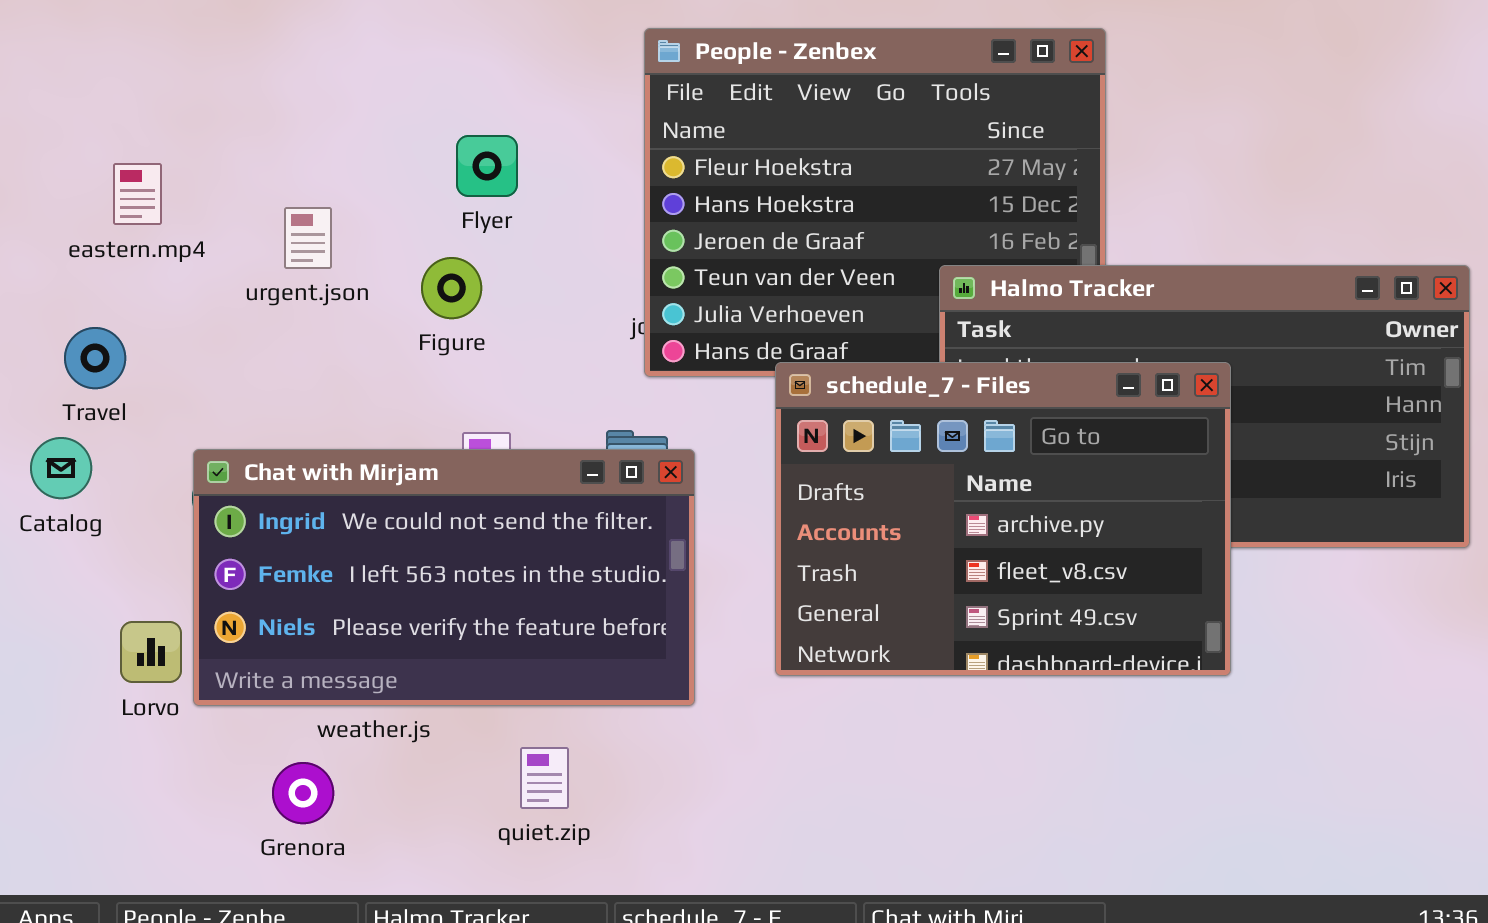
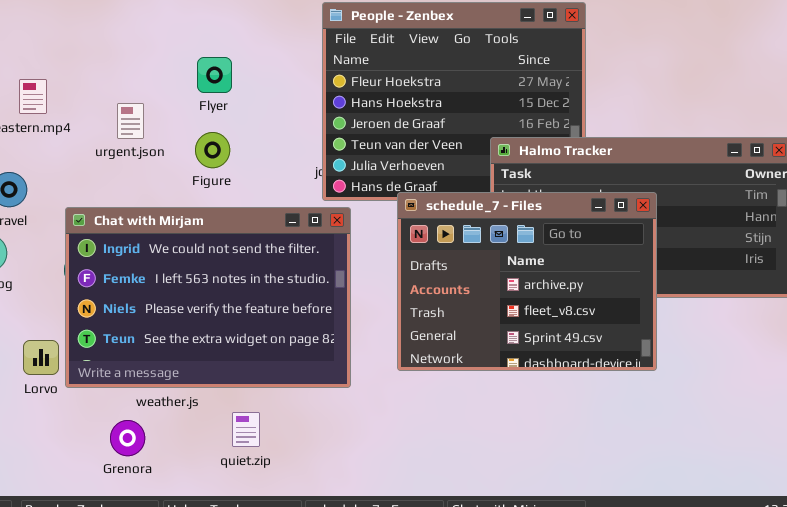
Flyer: [456,135,518,197] -> [197,57,232,93], moved
Chat with Mirjam: [193,449,695,706] -> [65,207,351,388], resized
quiet.zip: [520,747,569,809] -> [232,412,260,447], moved

